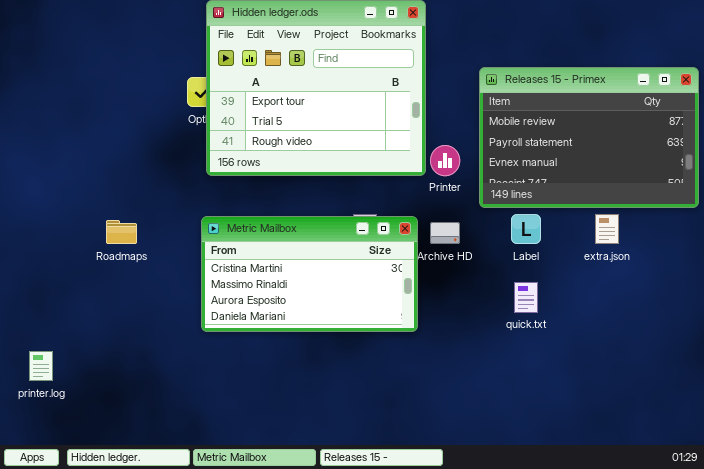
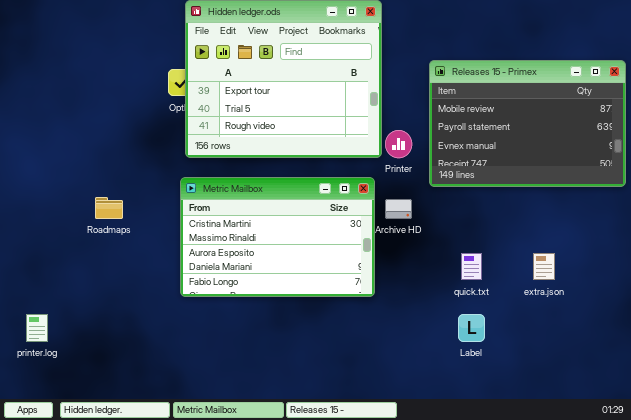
Label: [511,214,541,244] -> [458,314,485,342], moved
extra.json: [595,214,619,244] -> [533,253,555,280], moved
Metric Mailbox: [201,216,418,332] -> [180,177,375,297], resized

